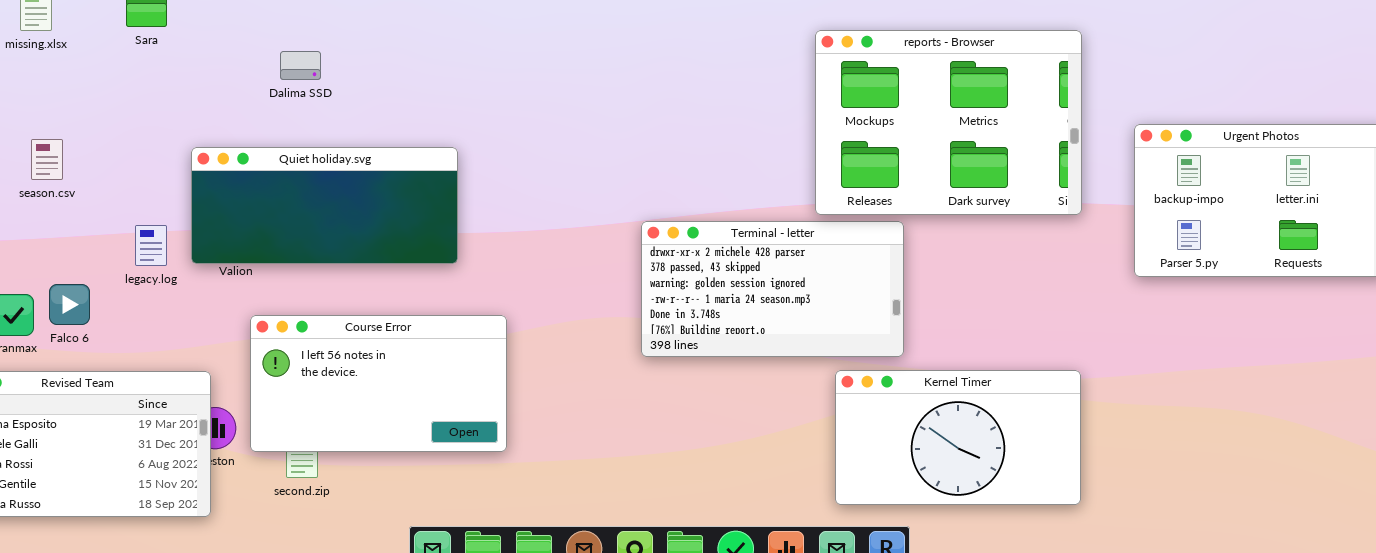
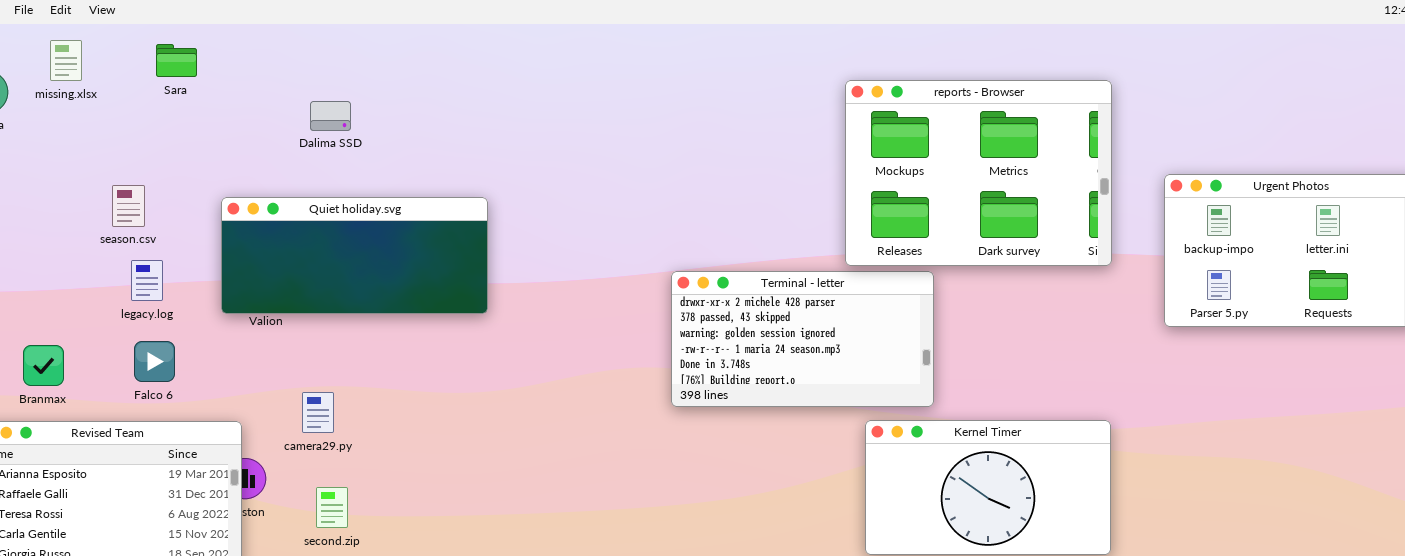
season.csv: [31,139,63,180] -> [112,185,145,227], moved
legacy.log: [135,225,167,266] -> [131,260,163,301], moved
Falco 6: [49,284,90,325] -> [134,341,175,382], moved
Course Error: [250,315,507,452] -> none, closed

